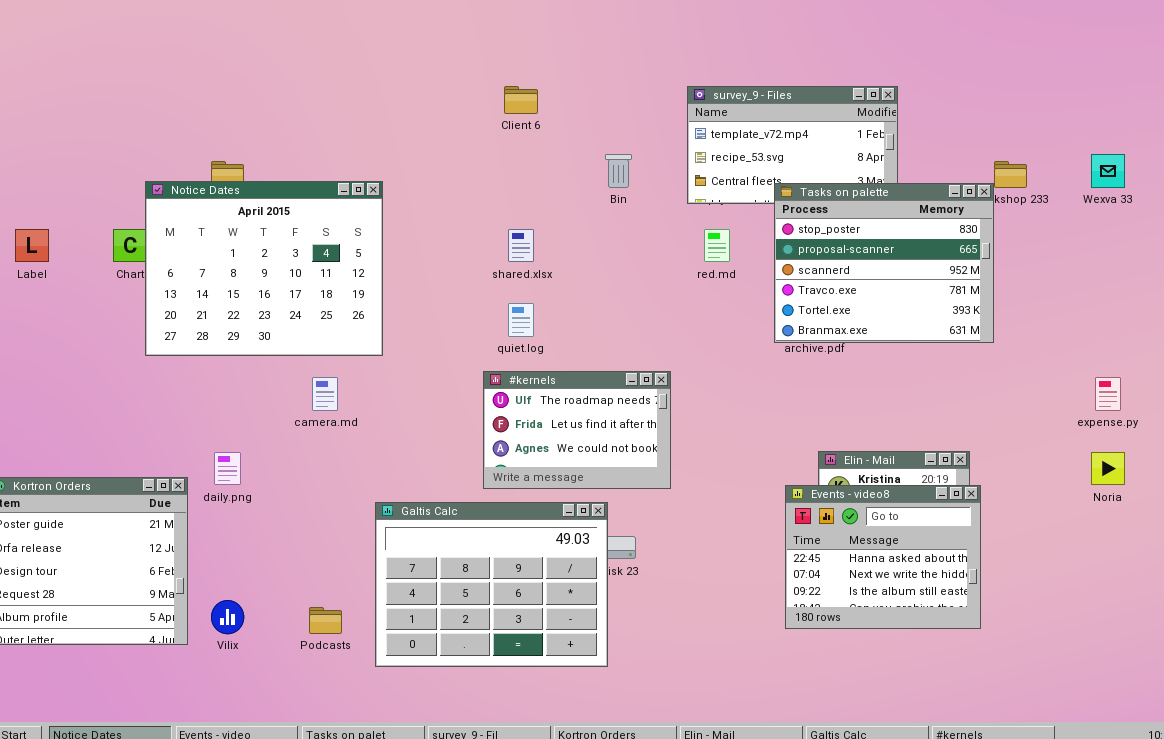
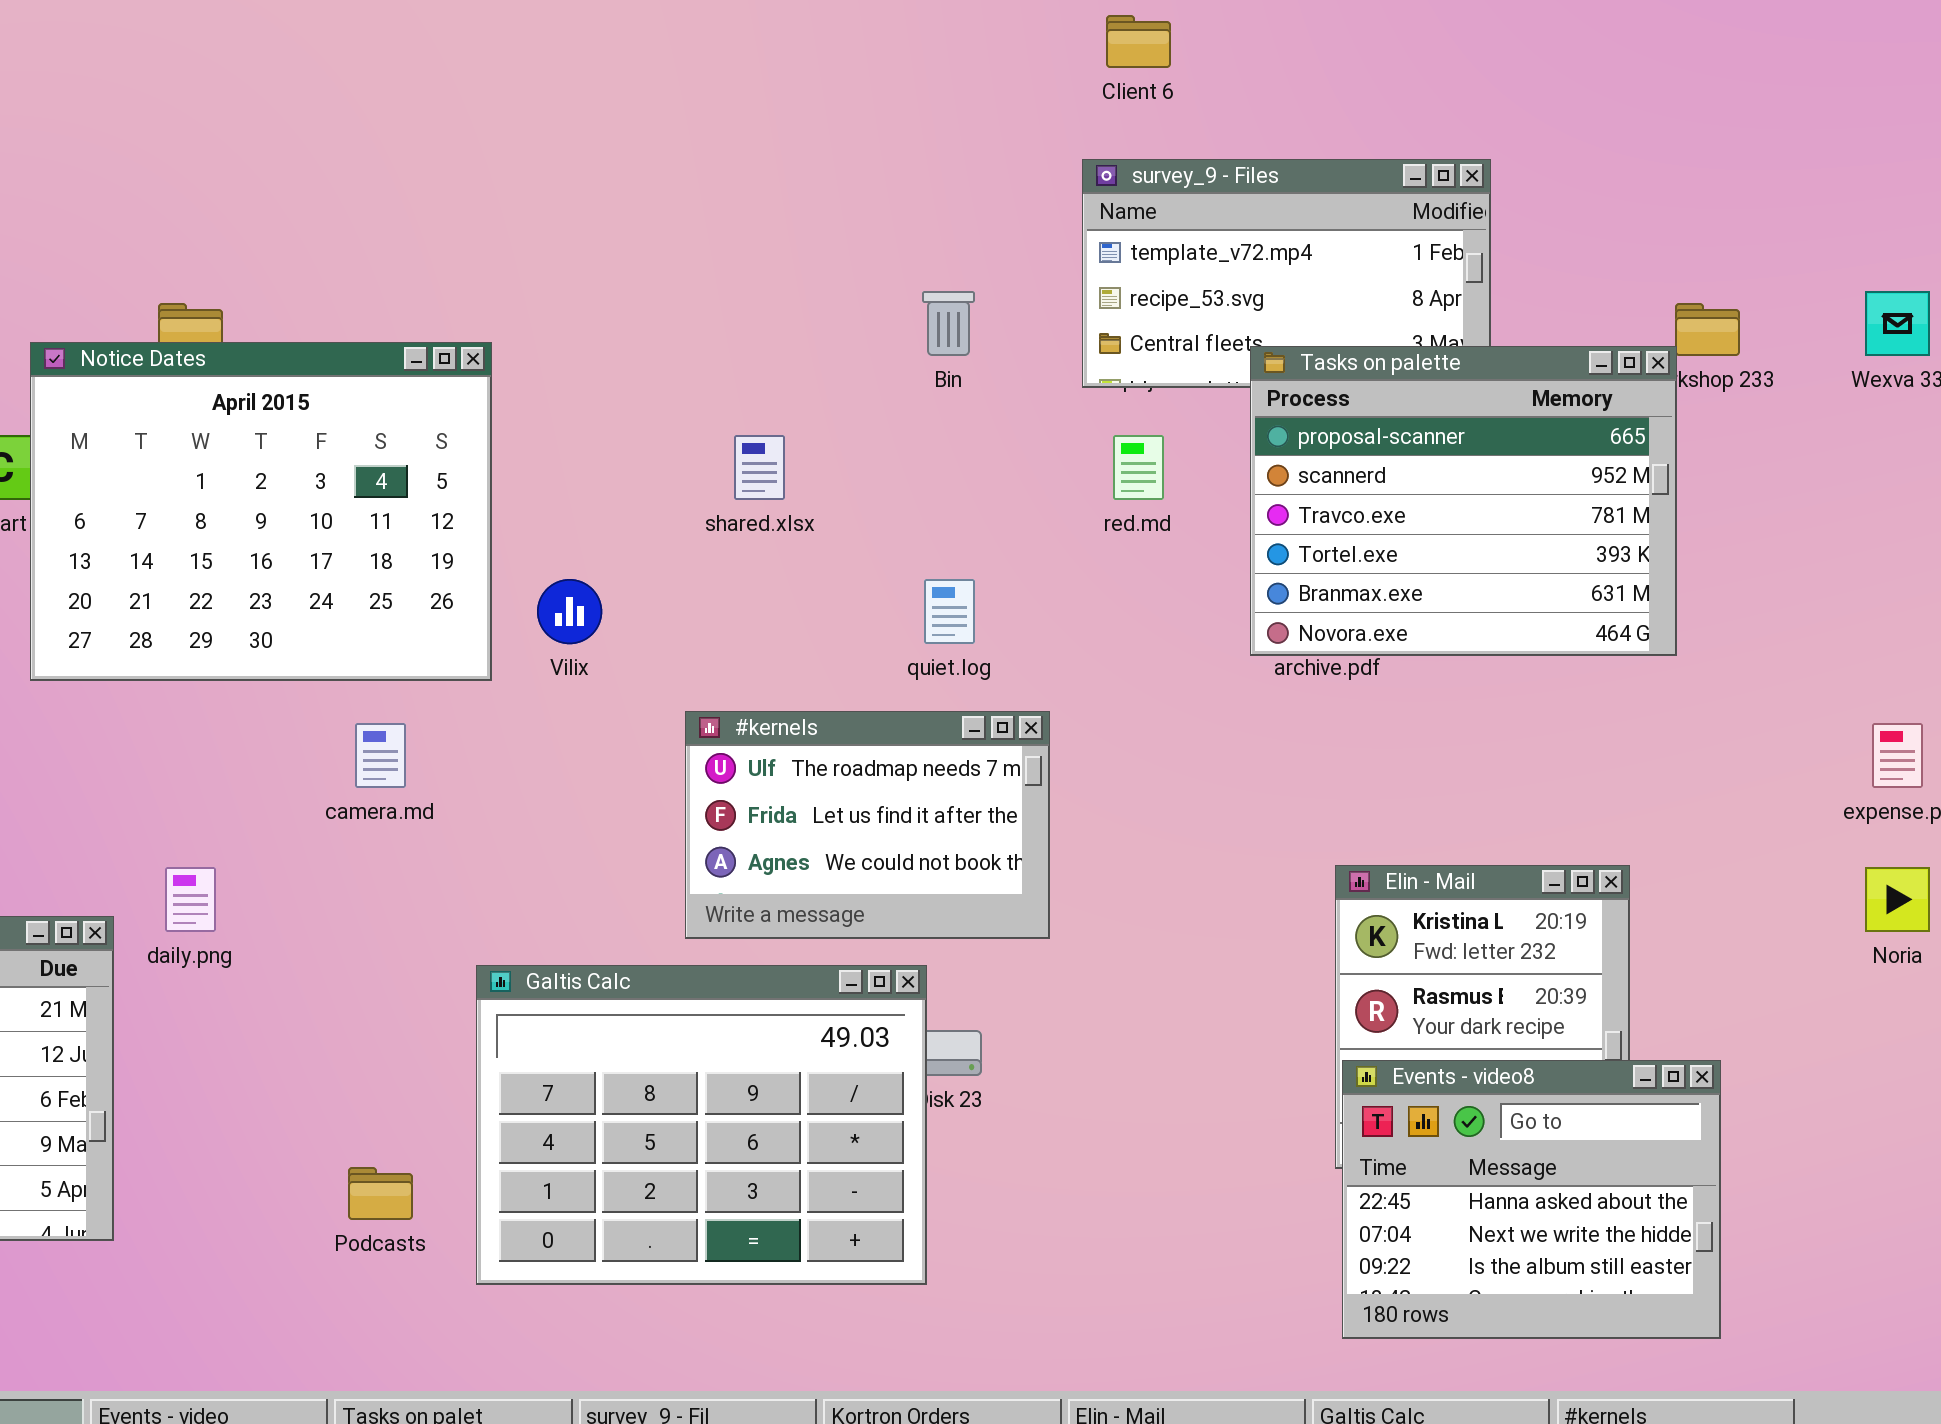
Client 6: [504,86,538,114] -> [1106,15,1171,68], moved
Tasks on palette: [774,183,994,343] -> [1250,346,1677,656], scrolled down 1 row
quiet.log: [508,303,534,337] -> [924,579,975,644], moved
Events - video8: [785,485,981,629] -> [1342,1060,1721,1339], moved
Vilix: [211,600,244,634] -> [537,579,602,644], moved

